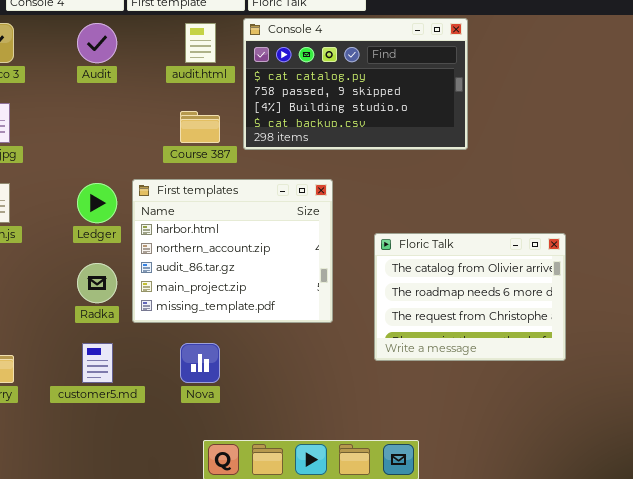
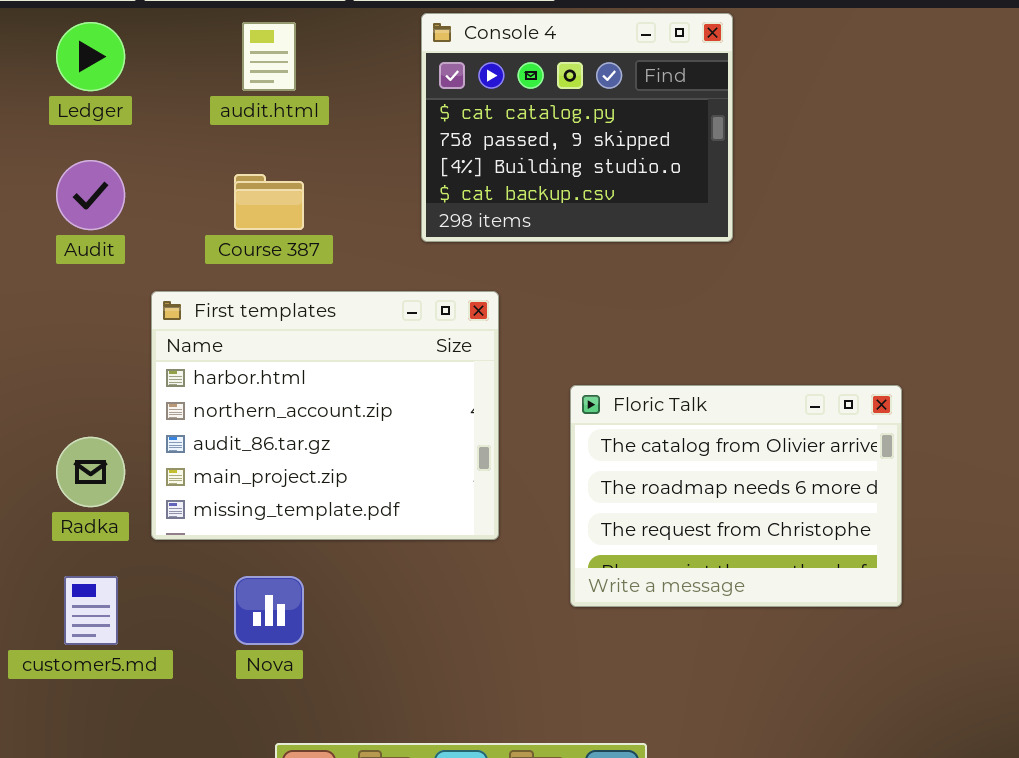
Console 4: [243,18,468,150] -> [421,13,733,242], resized
Audit: [77,23,117,63] -> [56,160,125,230], moved
Ledger: [77,183,117,223] -> [56,22,125,91], moved

